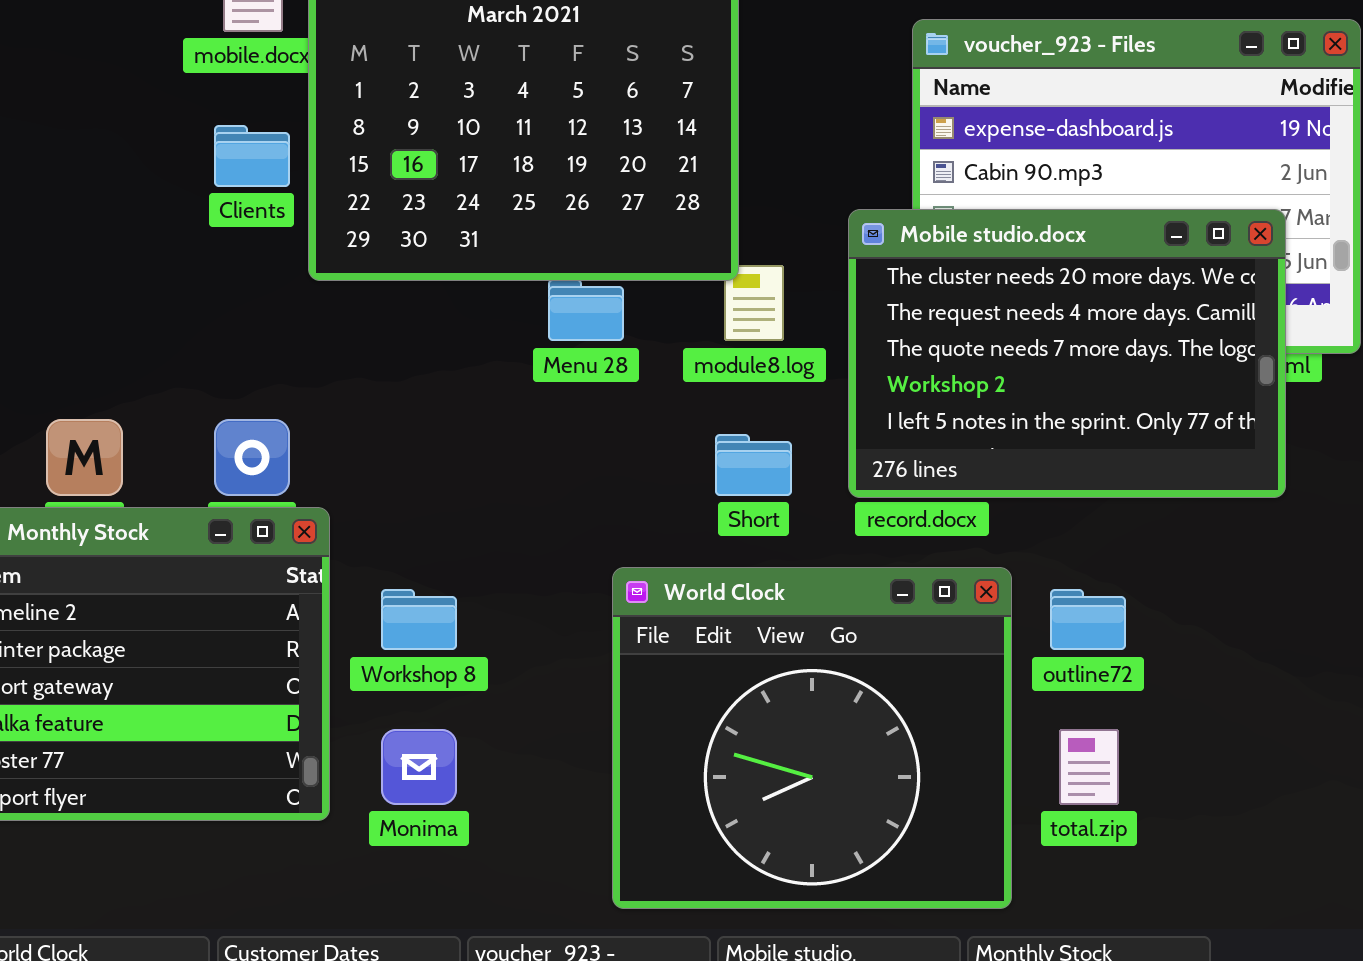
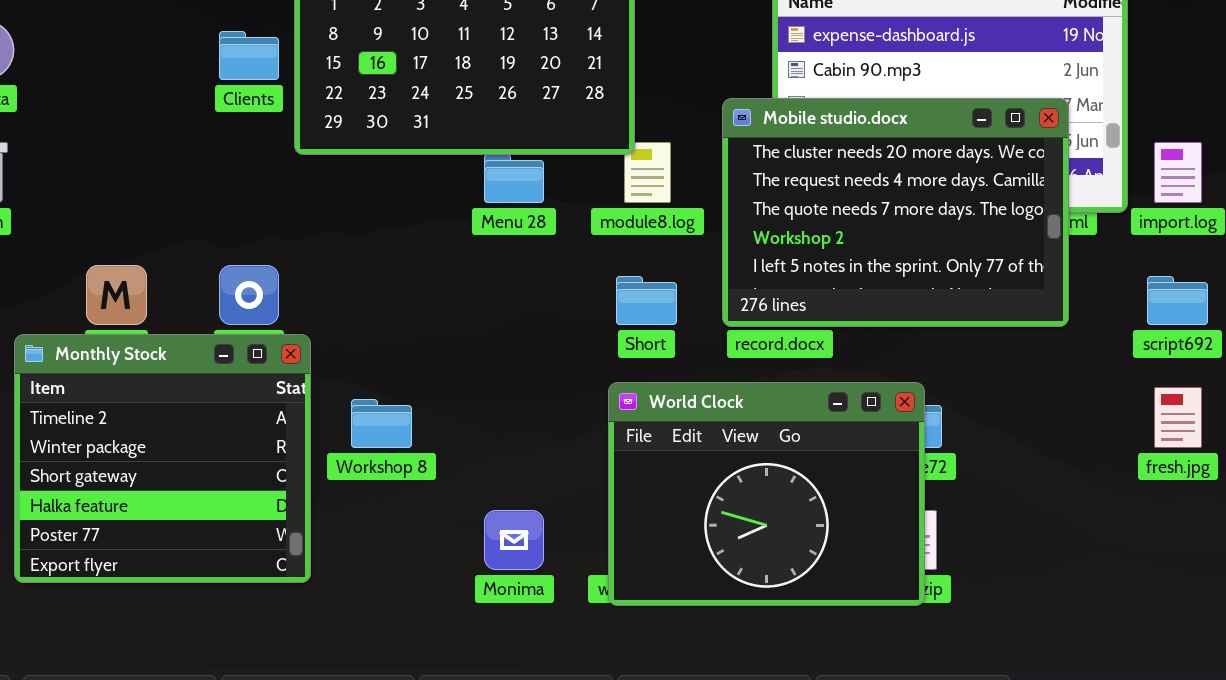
World Clock: [612,567,1012,909] -> [608,382,925,606], moved, resized
Monima: [381,729,457,805] -> [484,510,544,570], moved

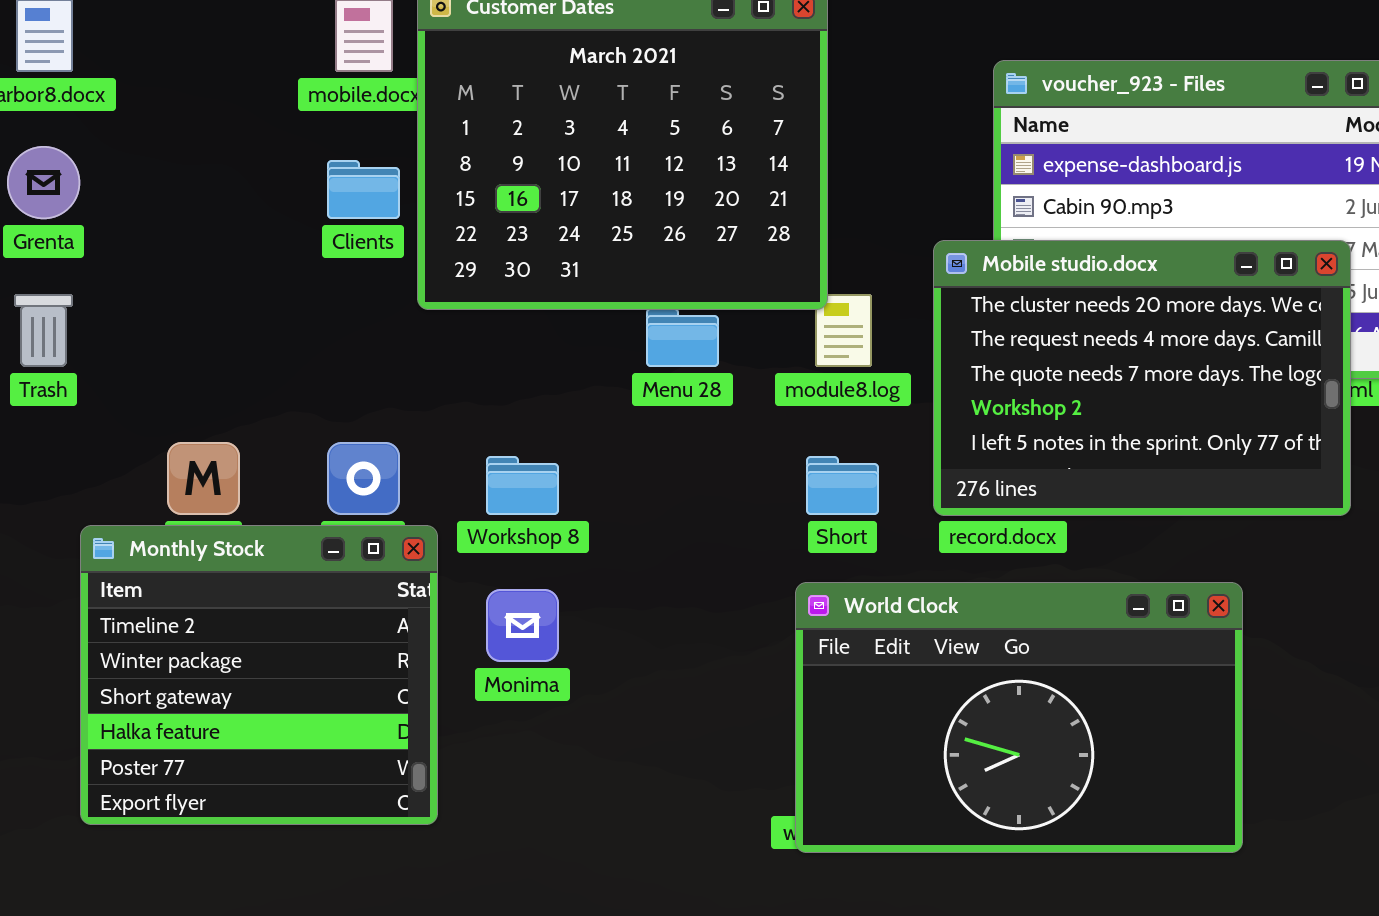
World Clock: [608,382,925,606] -> [795,582,1243,853], resized
Workshop 8: [351,399,412,448] -> [486,456,559,515], moved
Monima: [484,510,544,570] -> [486,589,559,662], moved

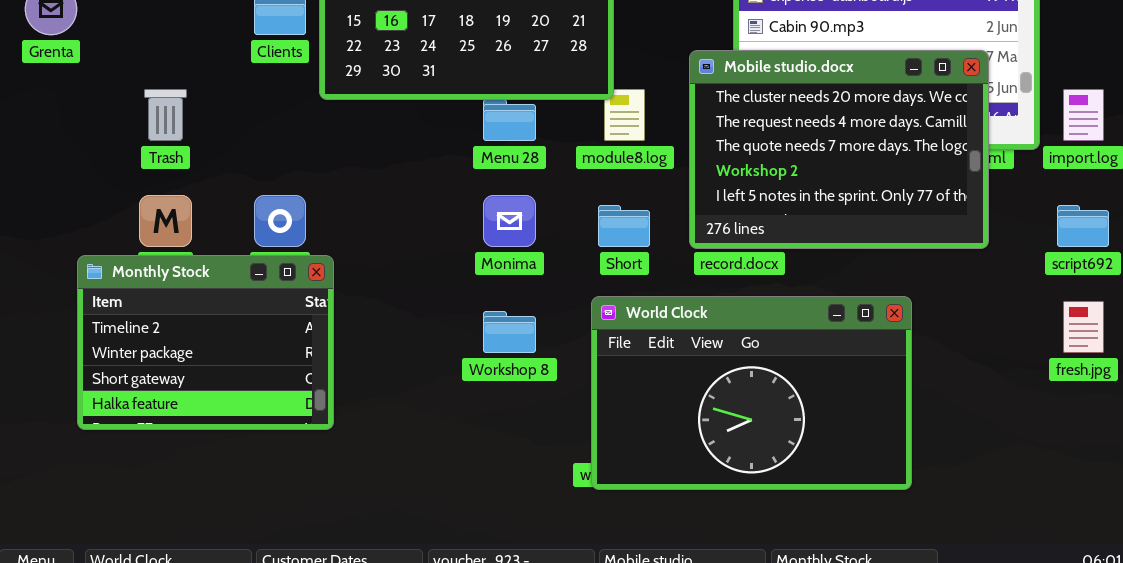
Trash: [14,294,73,367] -> [144,89,187,141], moved
Workshop 8: [486,456,559,515] -> [483,311,536,353], moved
Monthly Stock: [80,525,438,825] -> [77,255,334,430], resized
Monima: [486,589,559,662] -> [483,195,536,247], moved

